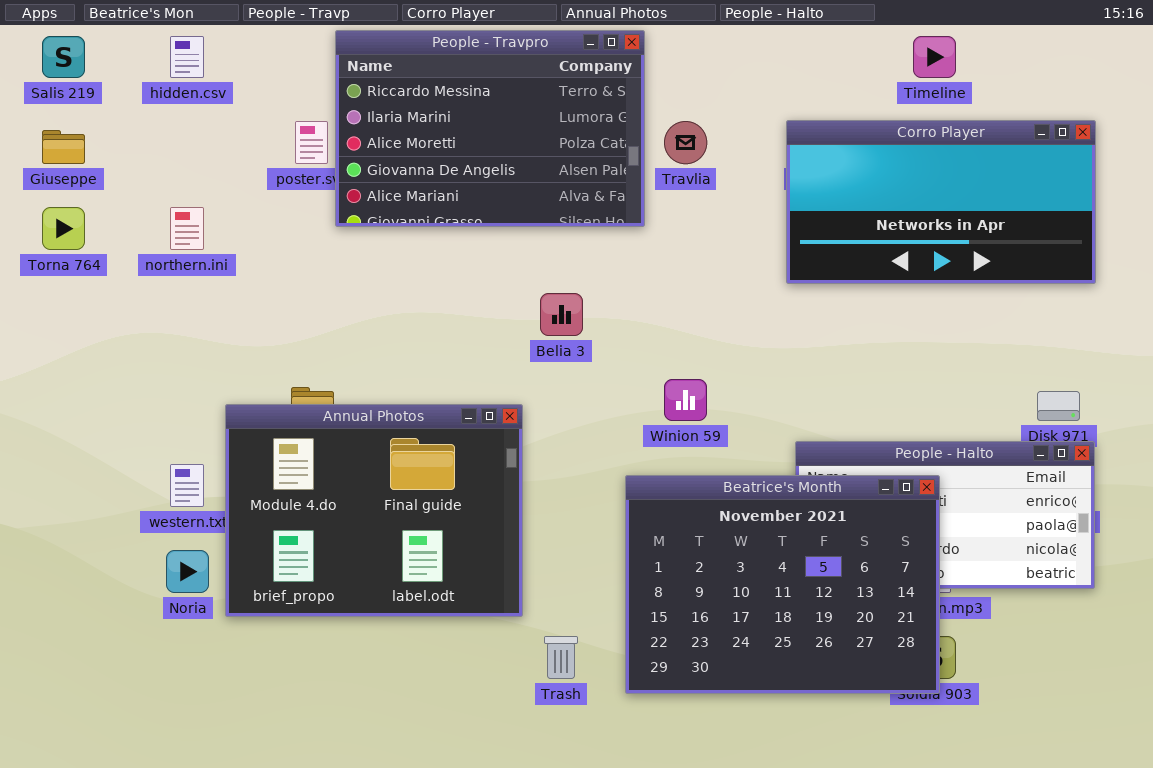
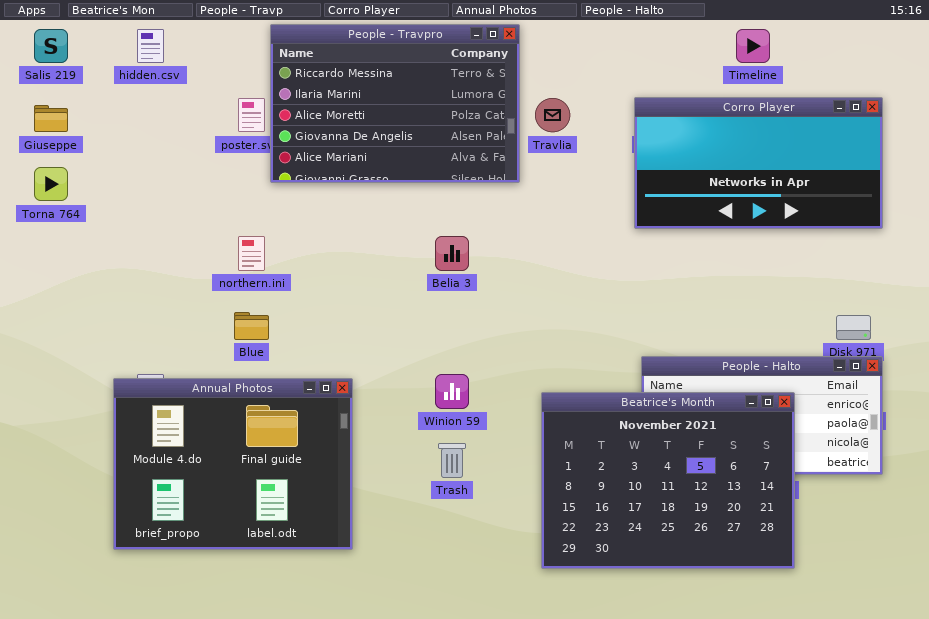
northern.ini: [170,207,204,250] -> [238,236,265,271], moved
Winion 59: [664,379,707,421] -> [435,374,469,409], moved
Annual Photos: [225,404,523,617] -> [113,378,353,550], moved
Beatrice's Month: [625,475,940,694] -> [541,392,795,569], moved
Trash: [544,636,578,679] -> [438,443,466,478], moved

